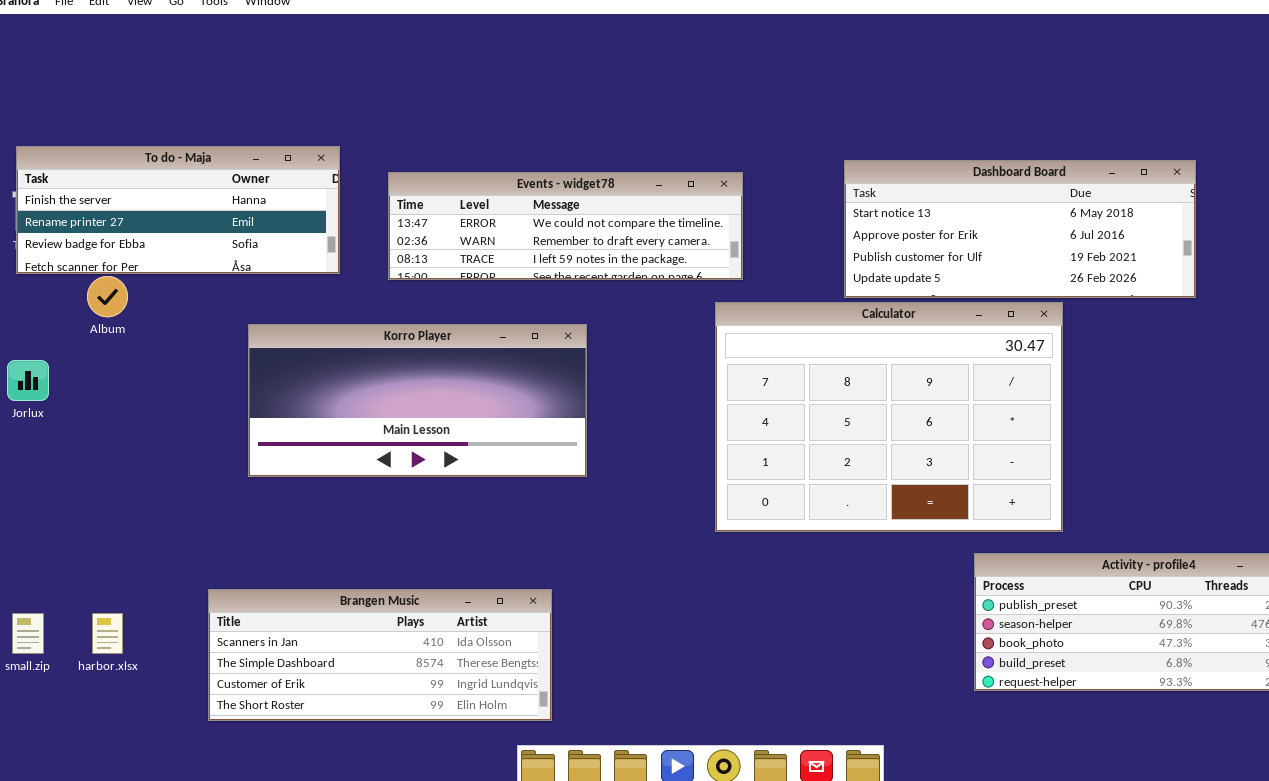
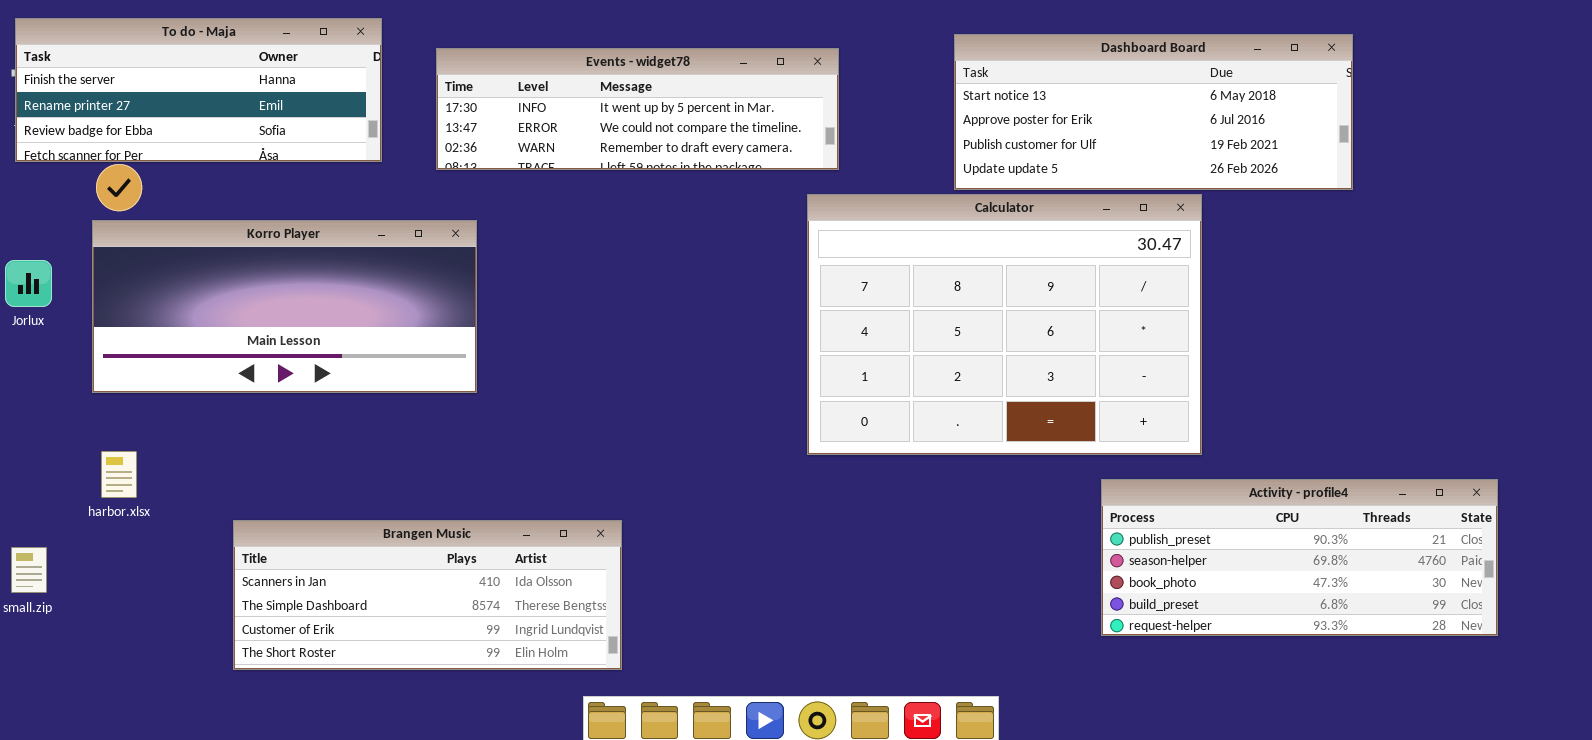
Events - widget78: [388,172,743,280] -> [436,48,839,170], scrolled up 1 row
Korro Player: [248,324,587,477] -> [92,220,477,393], moved
harbor.xlsx: [92,613,123,654] -> [101,451,137,498], moved

